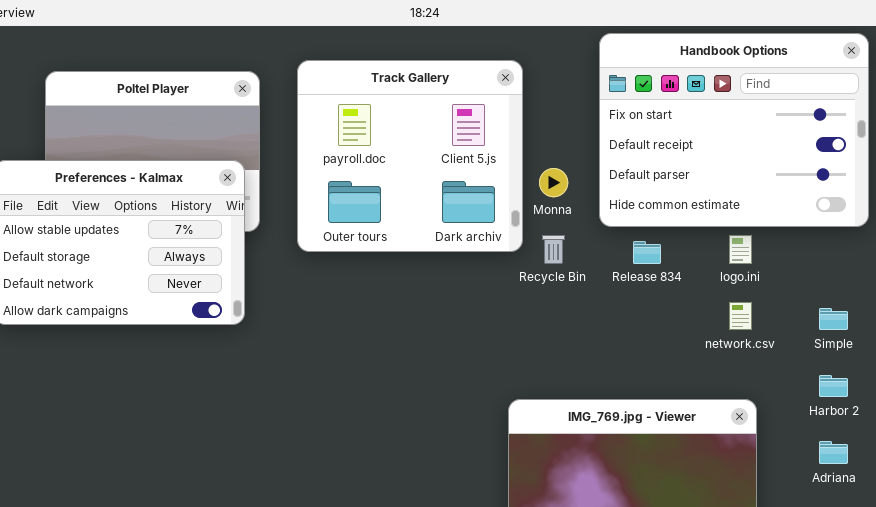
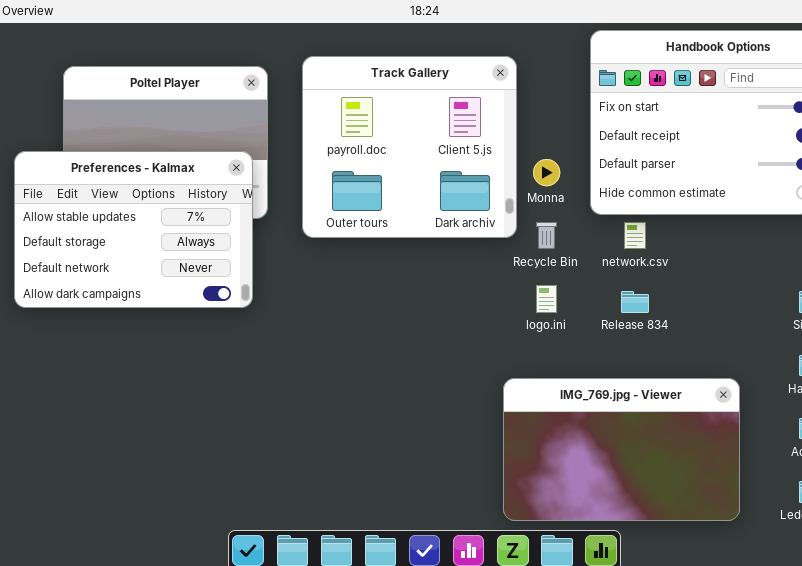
logo.ini: [729,235,752,264] -> [536,285,557,313], moved
Release 834: [633,241,661,264] -> [621,291,649,313], moved
network.csv: [729,302,752,330] -> [624,222,646,249], moved

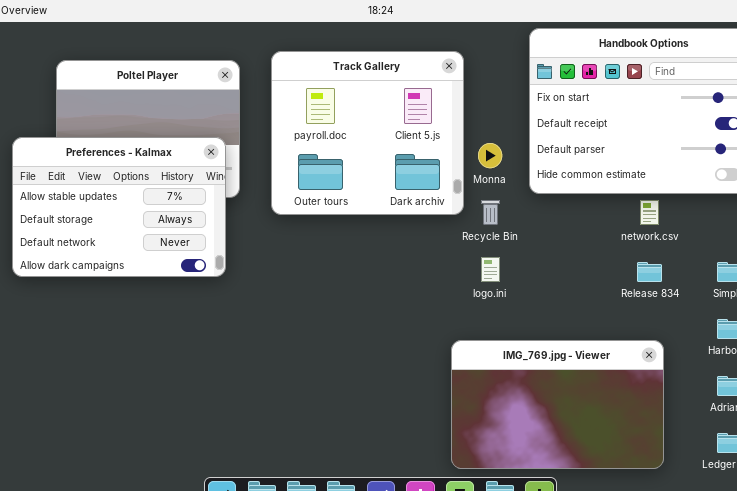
network.csv: [624,222,646,249] -> [640,200,659,225], moved
Release 834: [621,291,649,313] -> [637,262,662,282], moved

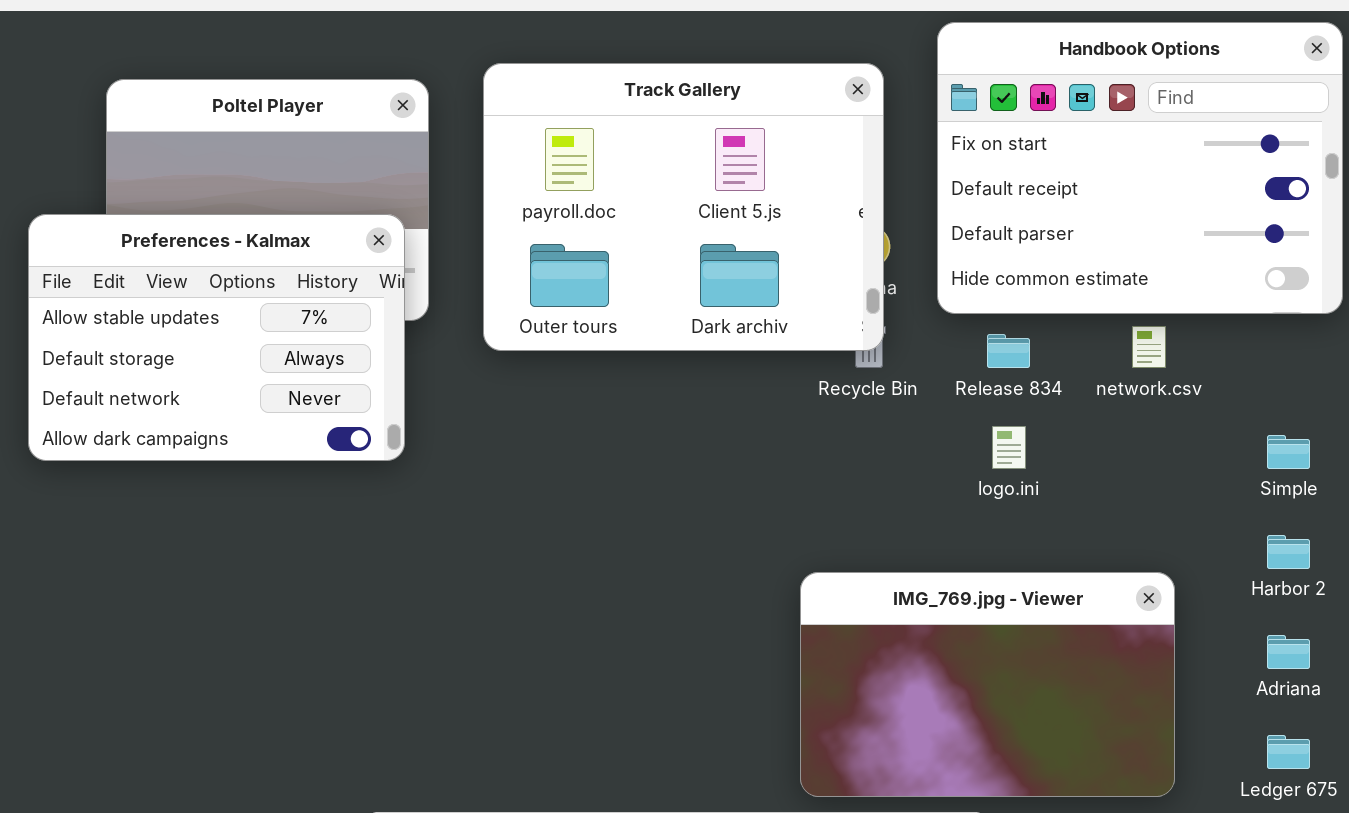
Track Gallery: [271,51,464,215] -> [483,63,884,351], resized
logo.ini: [481,257,500,282] -> [992,426,1026,469], moved
Release 834: [637,262,662,282] -> [987,334,1030,368], moved

